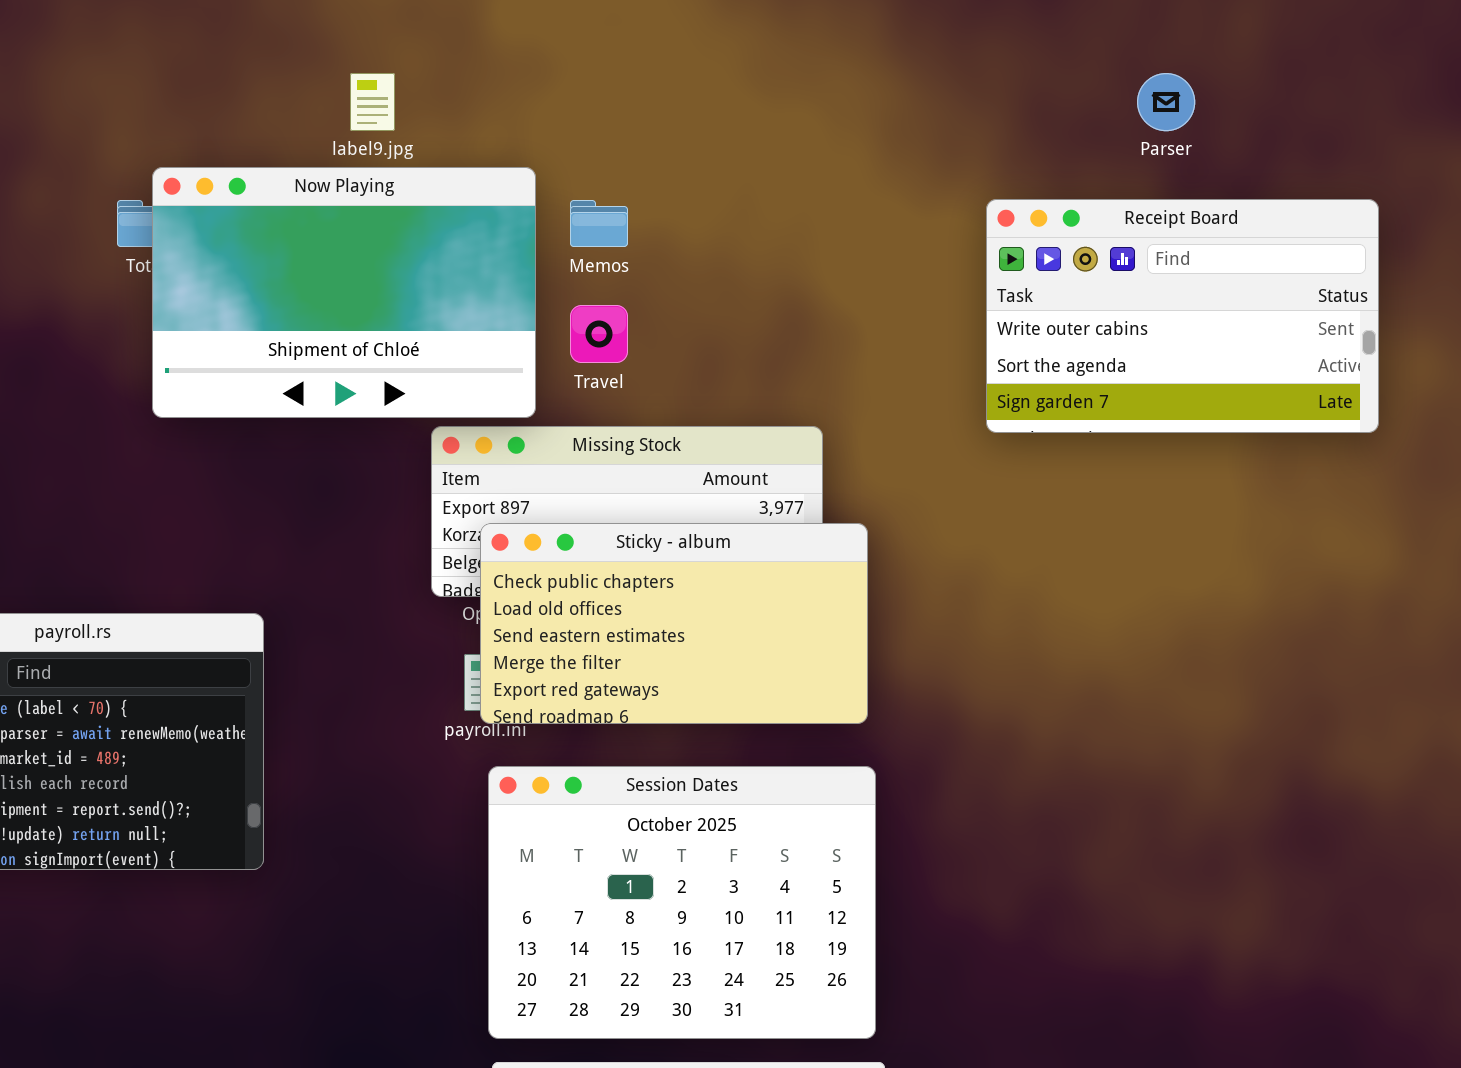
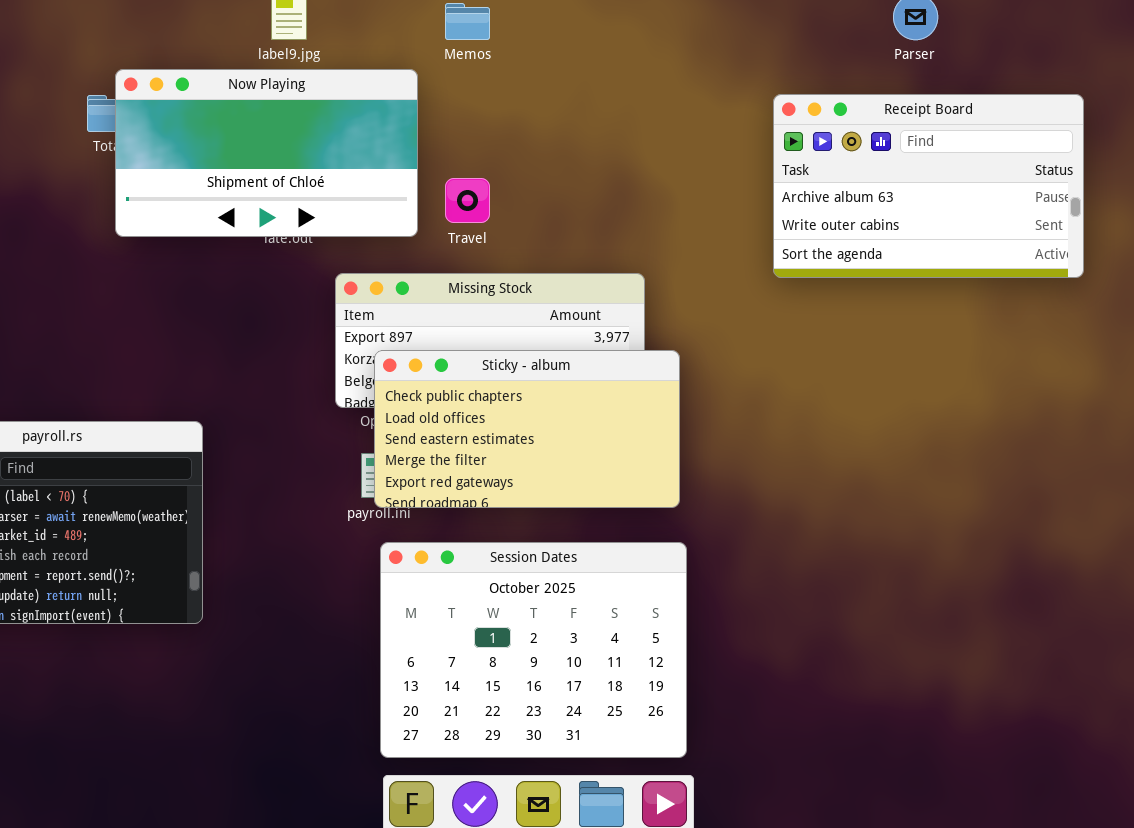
Now Playing: [152,167,536,418] -> [115,69,418,237], resized
Receipt Board: [986,199,1379,433] -> [773,94,1084,278], scrolled up 1 row
Memos: [570,200,628,247] -> [445,3,490,40], moved

